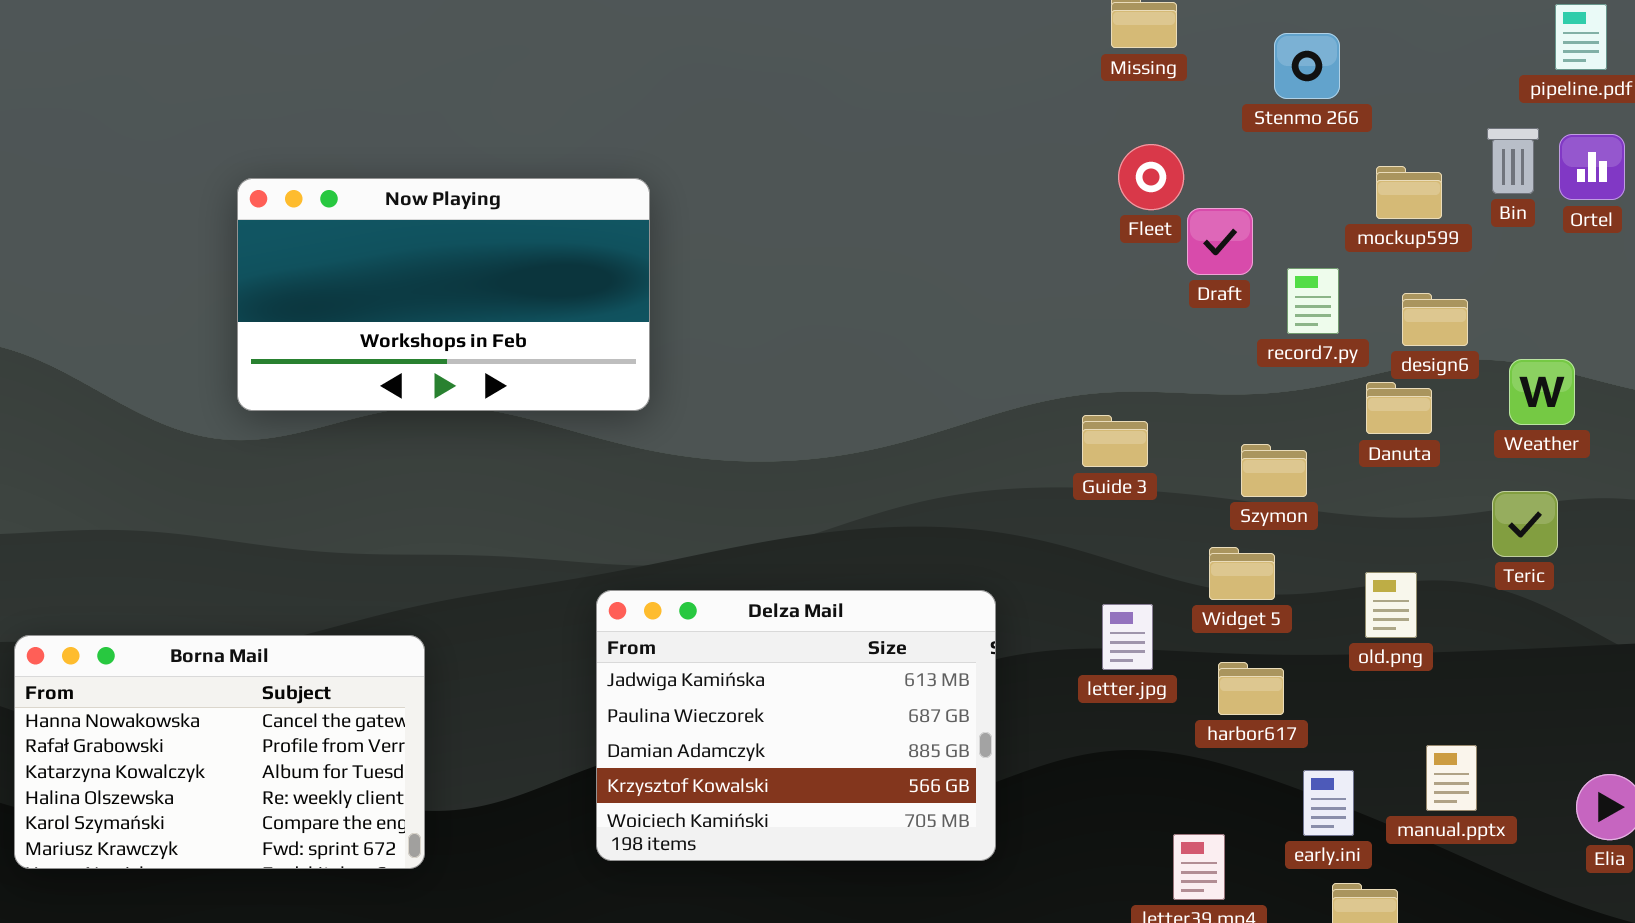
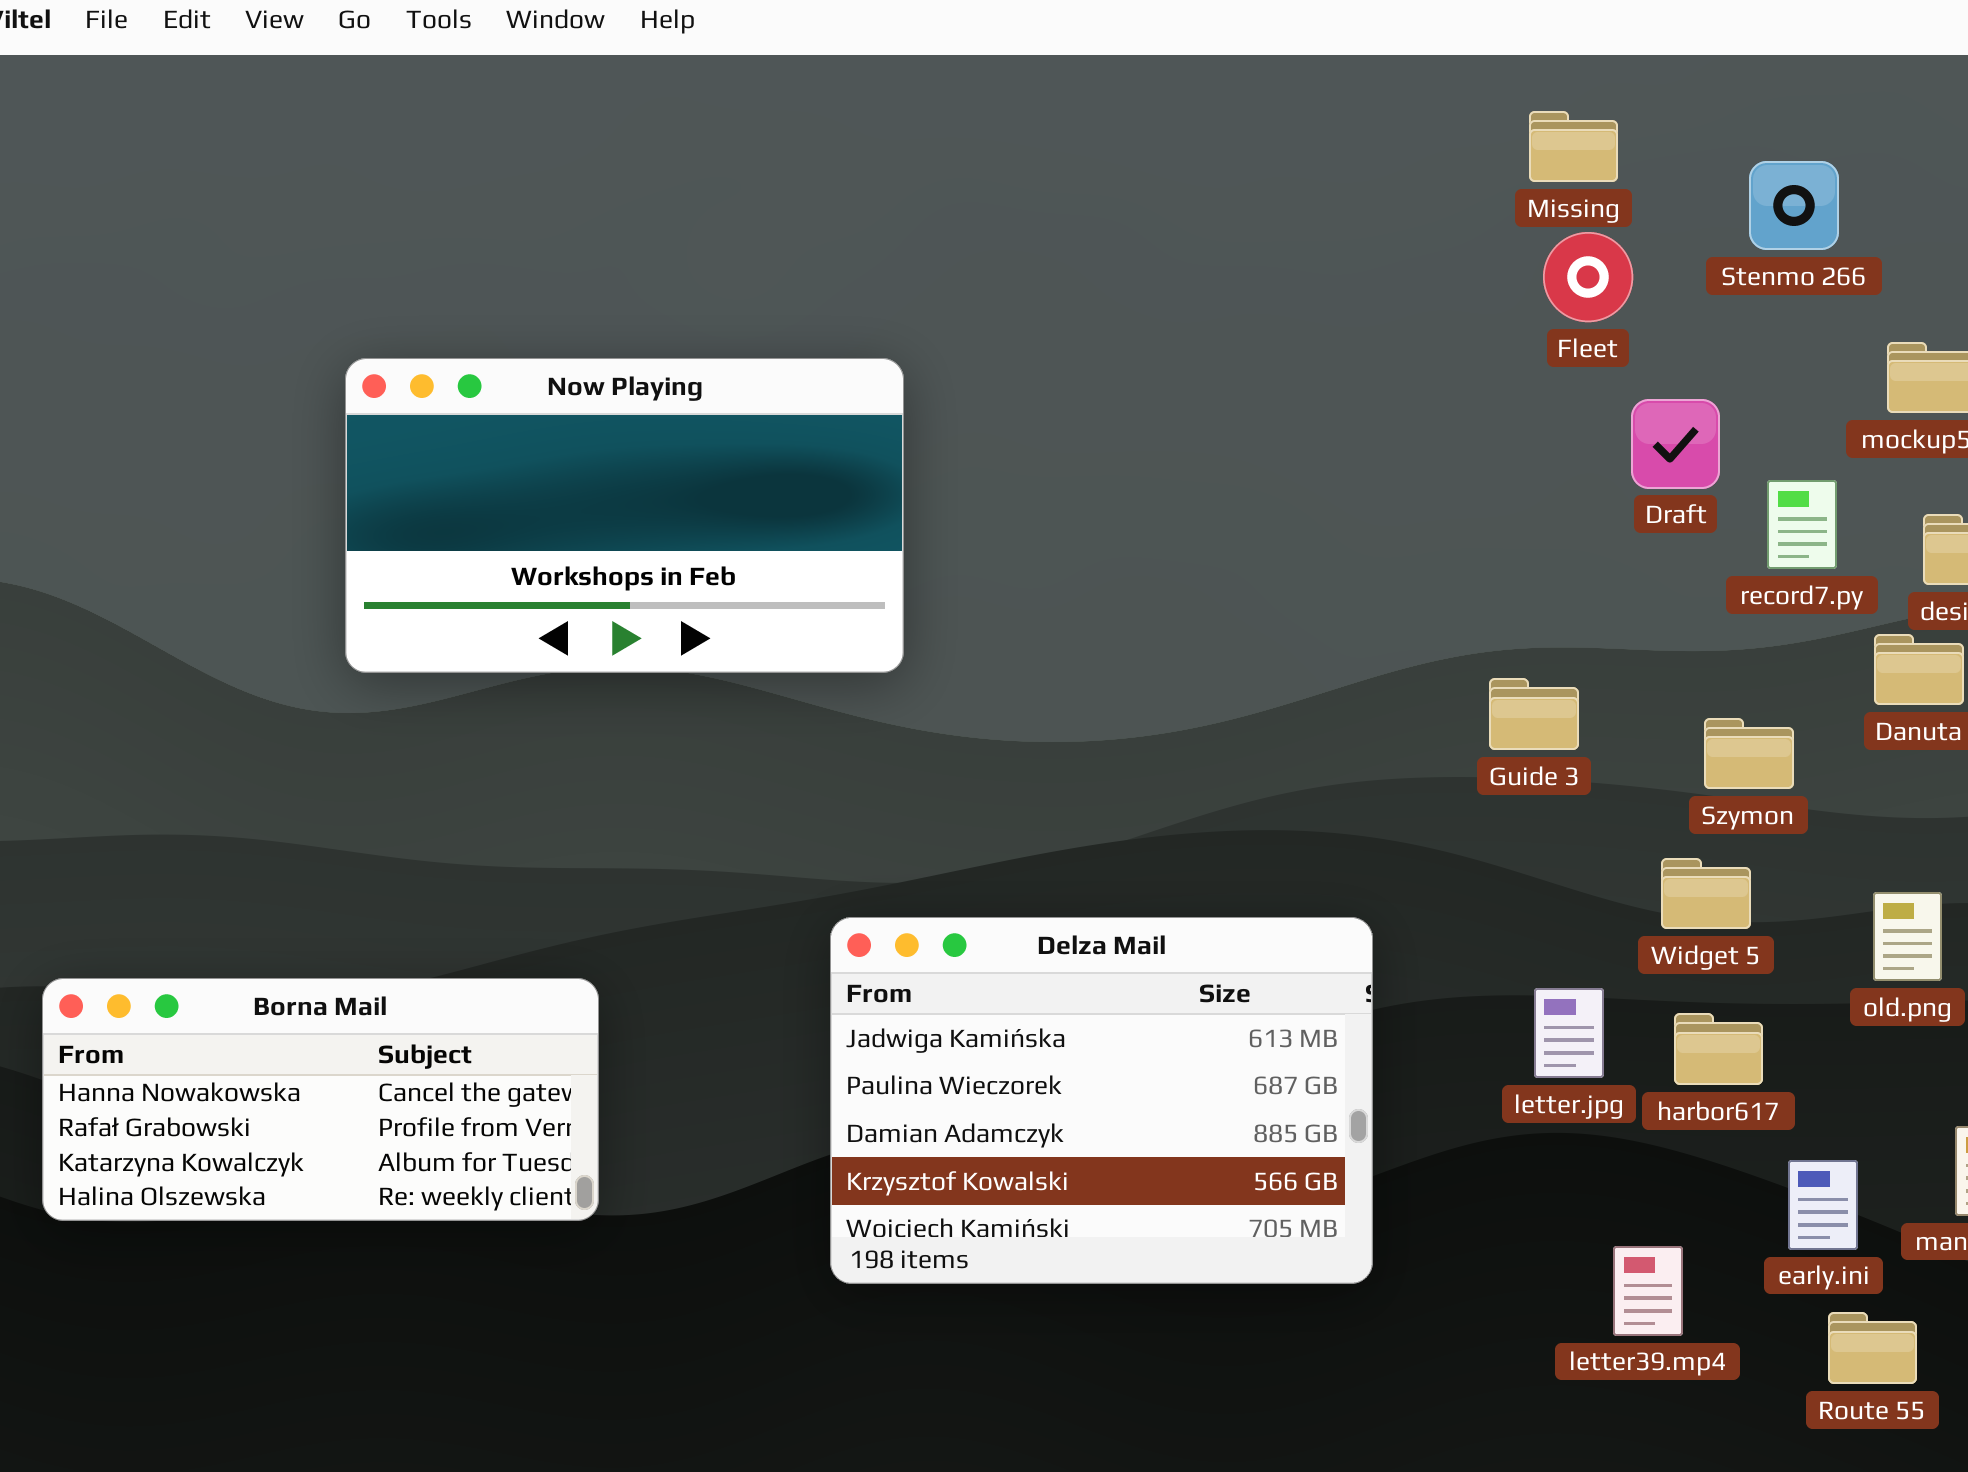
Fleet: [1118,144,1184,210] -> [1543,232,1633,322], moved
letter.jpg: [1102,604,1153,670] -> [1534,988,1604,1078], moved
Borna Mail: [14,635,425,869] -> [42,978,599,1221], resized

